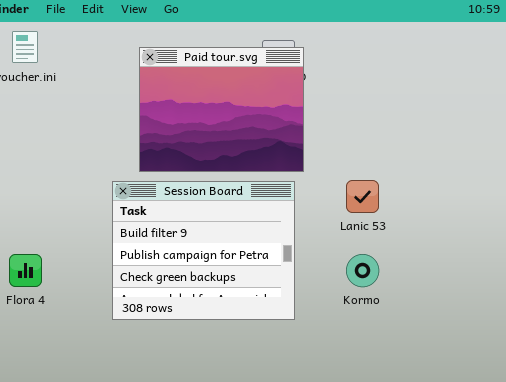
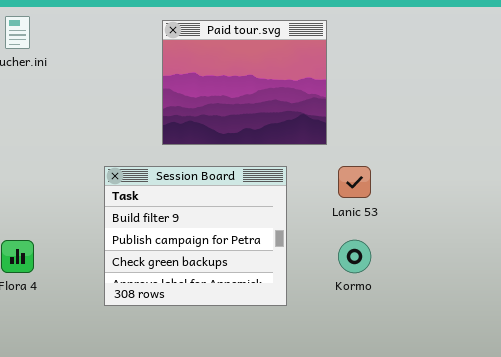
Paid tour.svg: [139,47,304,172] -> [162,20,327,145], moved

